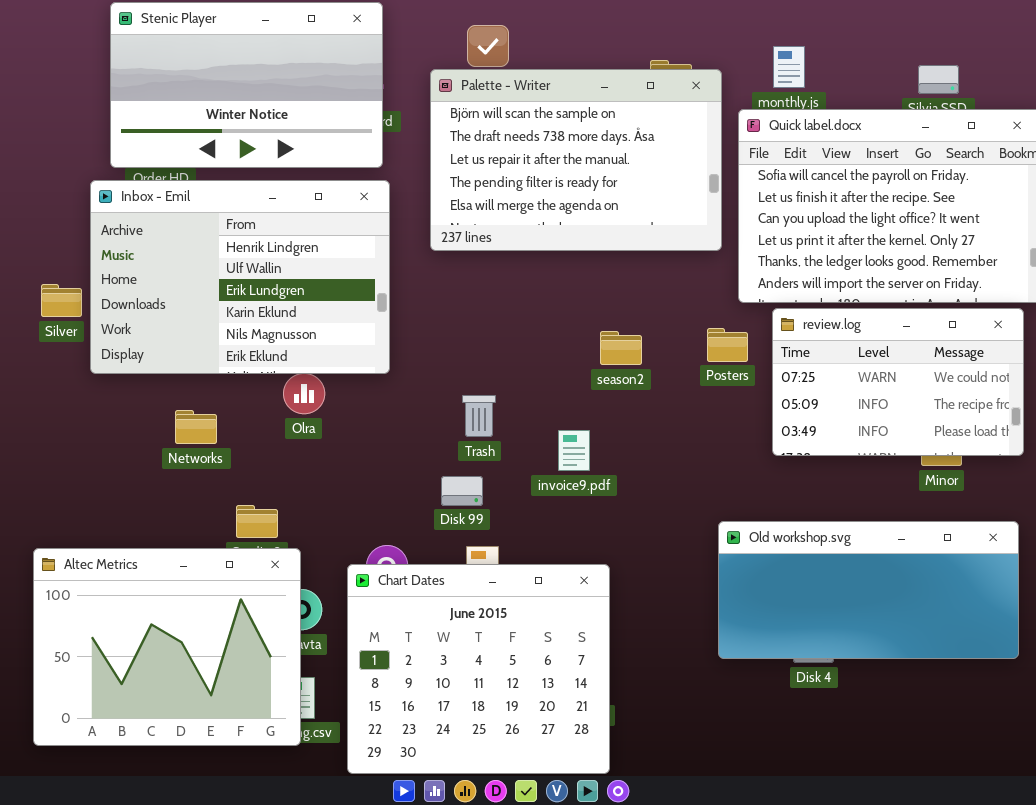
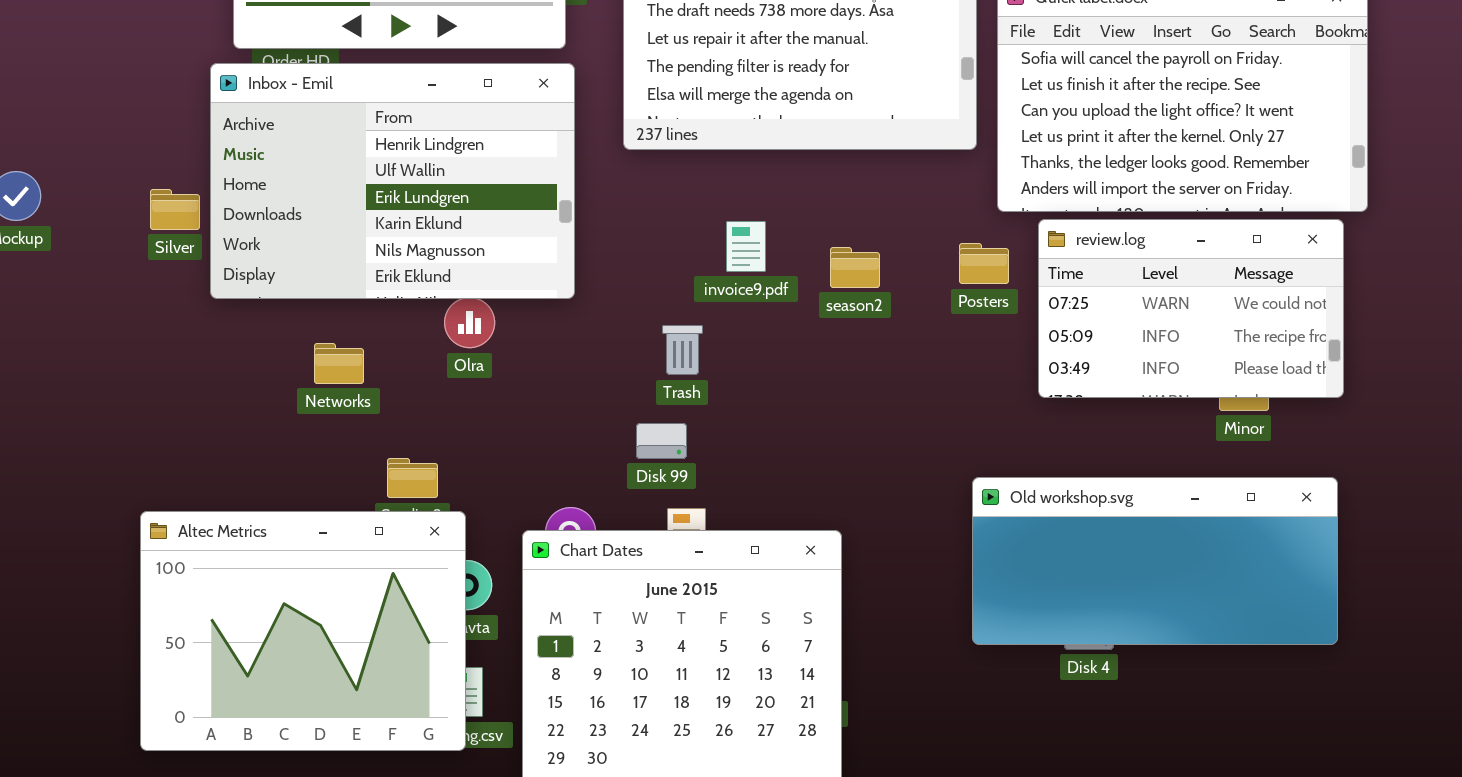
invoice9.pdf: [558,430,590,471] -> [726,221,766,272], moved

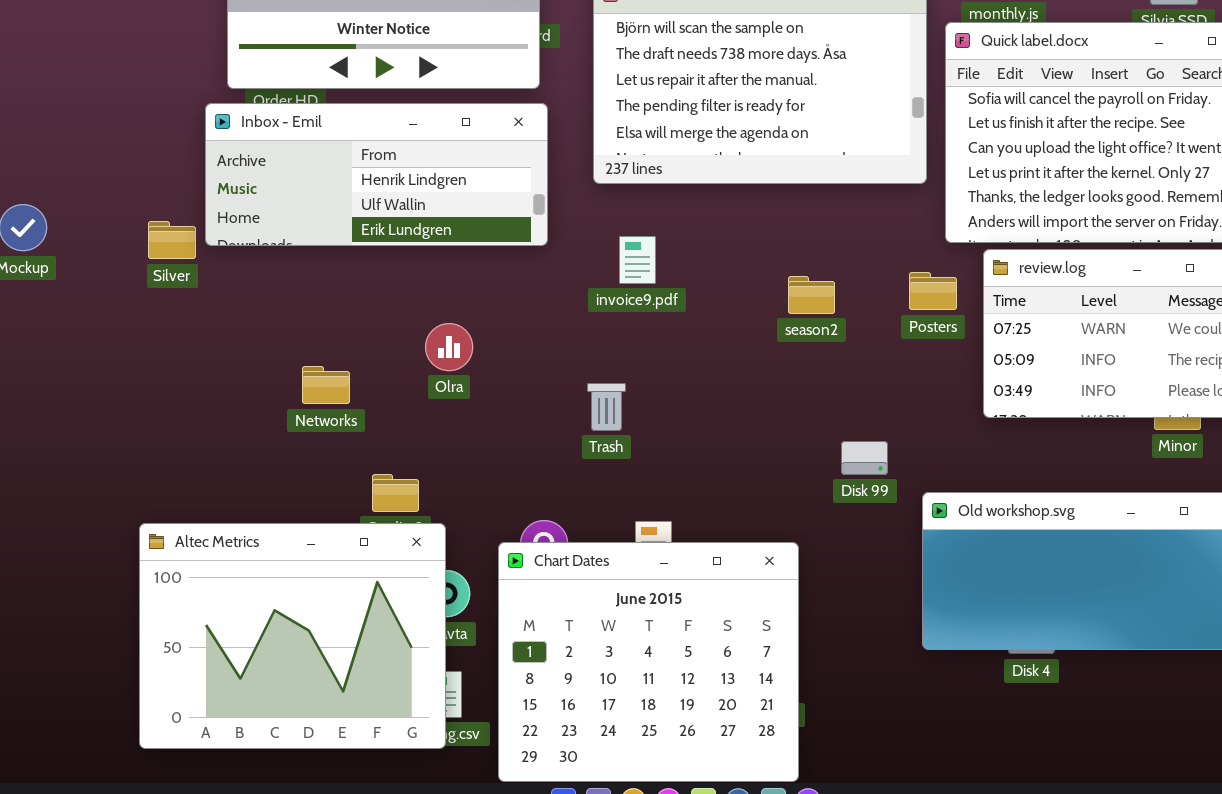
Inbox - Emil: [210,63,575,299] -> [205,103,548,246], resized
invoice9.pdf: [726,221,766,272] -> [619,236,656,284], moved
Trash: [662,325,703,375] -> [587,383,626,431], moved
Disk 99: [636,423,687,459] -> [841,441,888,475], moved

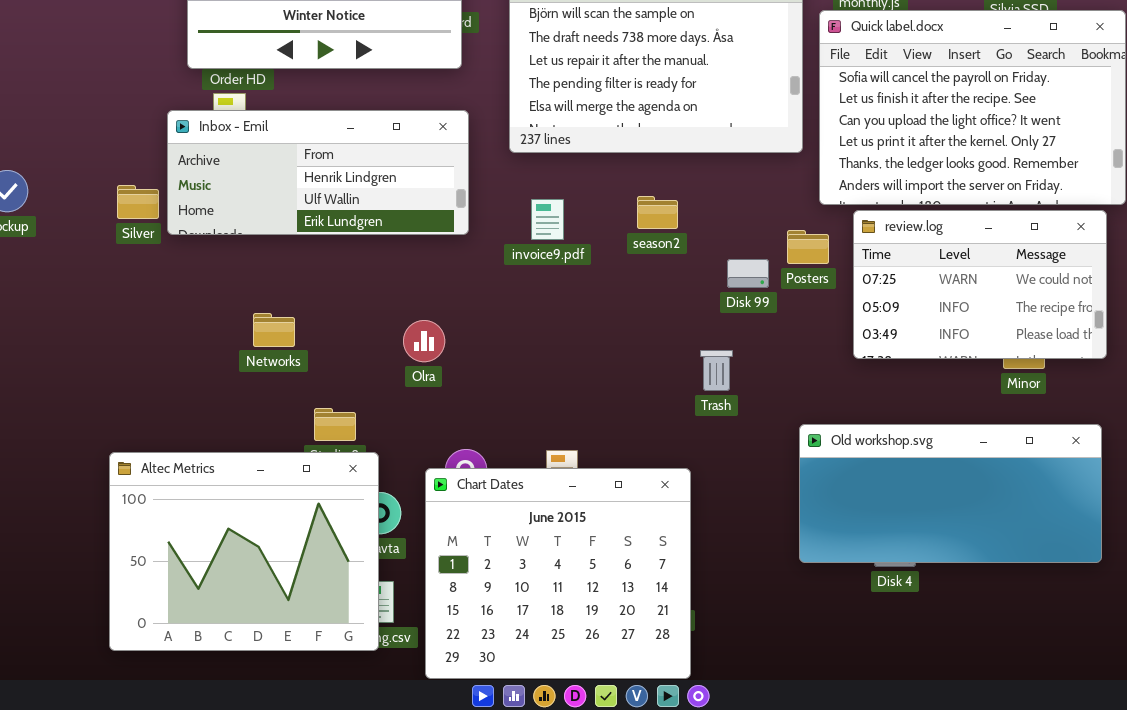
Inbox - Emil: [205,103,548,246] -> [167,110,469,235], moved
season2: [788,276,835,314] -> [637,196,678,229], moved
Olra: [425,323,473,371] -> [403,320,445,362], moved
Trash: [587,383,626,431] -> [700,350,733,391], moved
Disk 99: [841,441,888,475] -> [727,259,769,288], moved

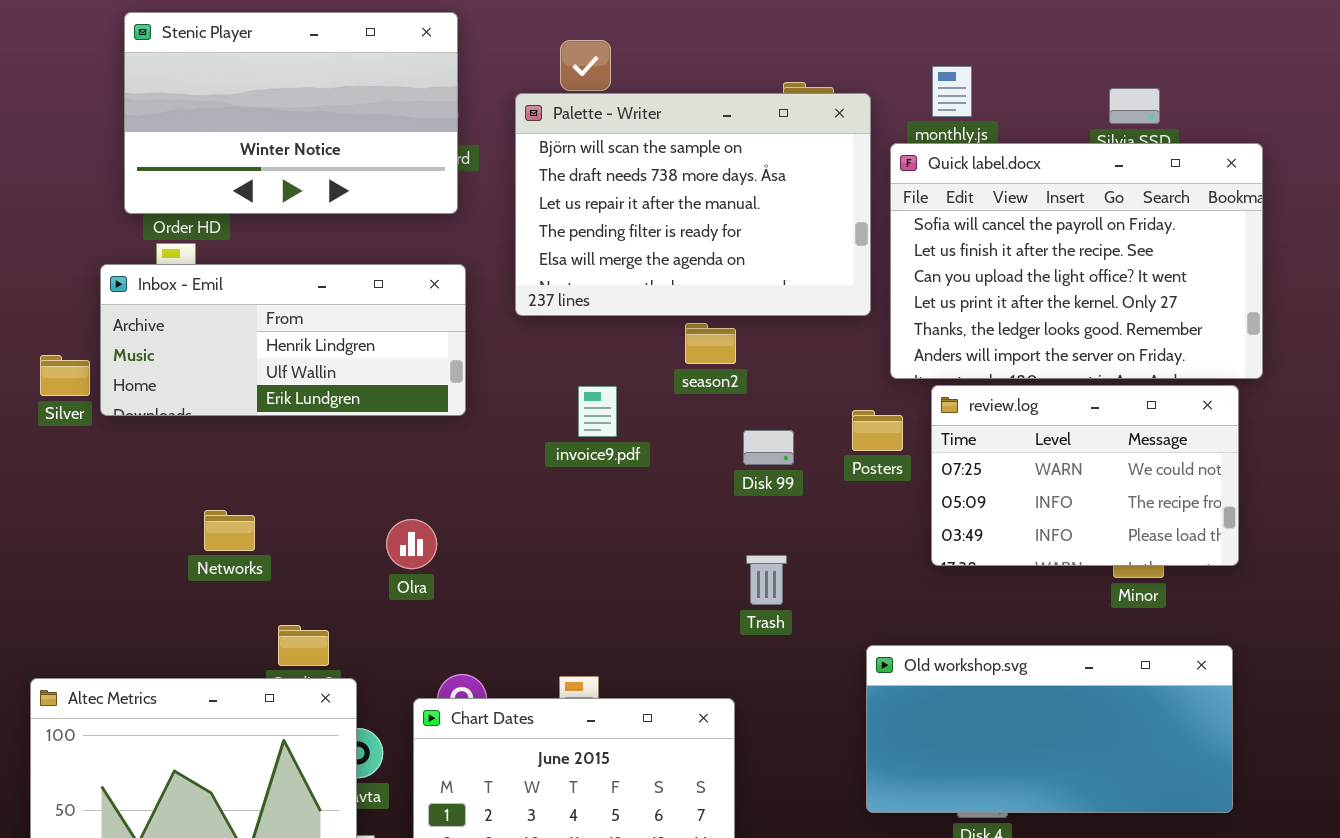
season2: [637,196,678,229] -> [685,323,736,364], moved
invoice9.pdf: [531,199,564,240] -> [578,386,617,437], moved
Disk 99: [727,259,769,288] -> [743,430,794,465], moved

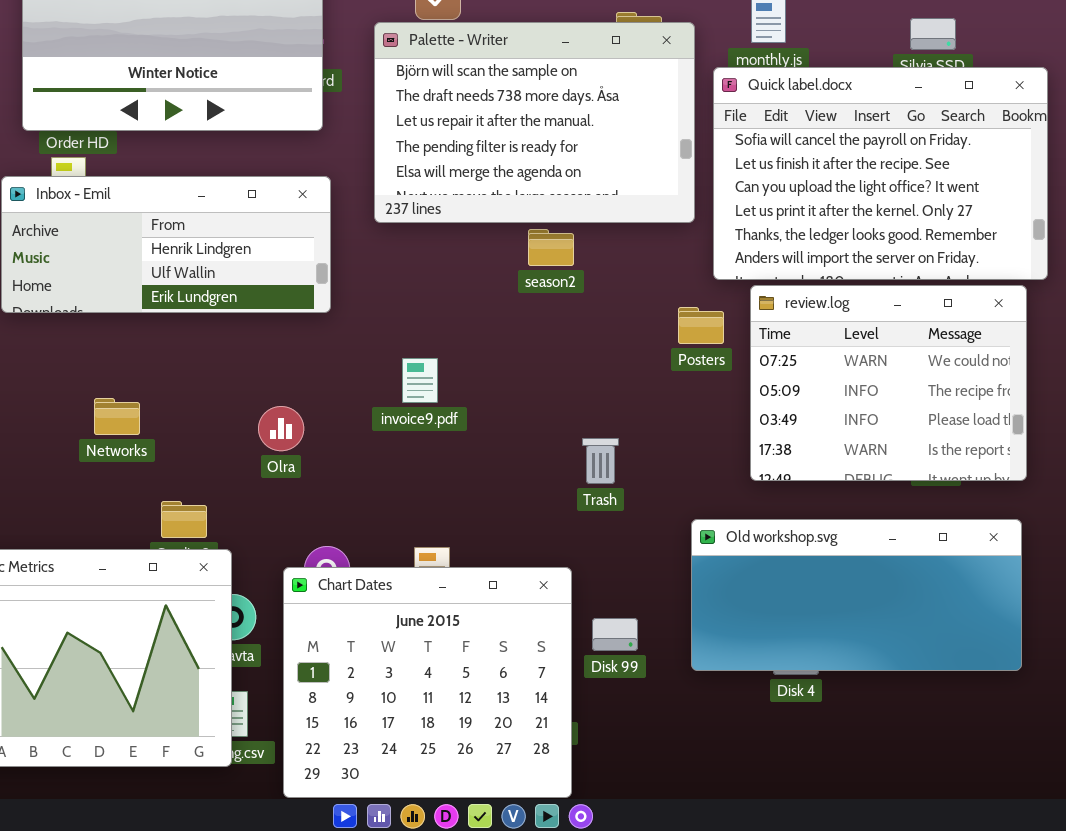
review.log: [931,385,1239,566] -> [750,285,1027,481], resized
invoice9.pdf: [578,386,617,437] -> [402,358,438,403], moved
Disk 99: [743,430,794,465] -> [592,618,638,651], moved

